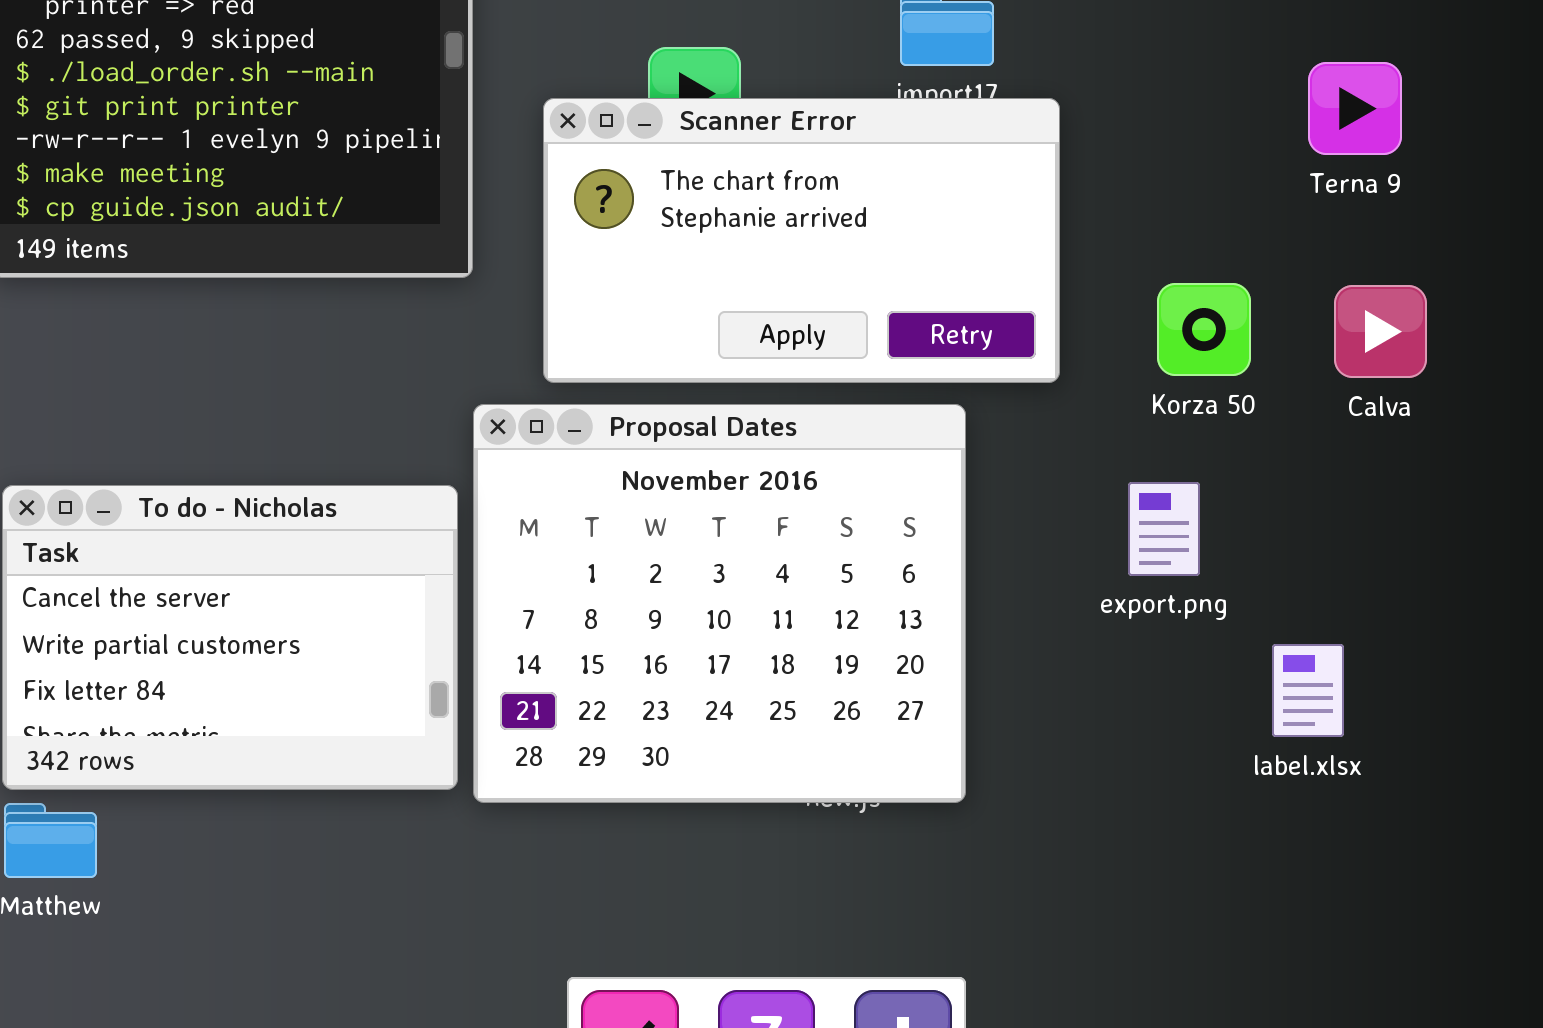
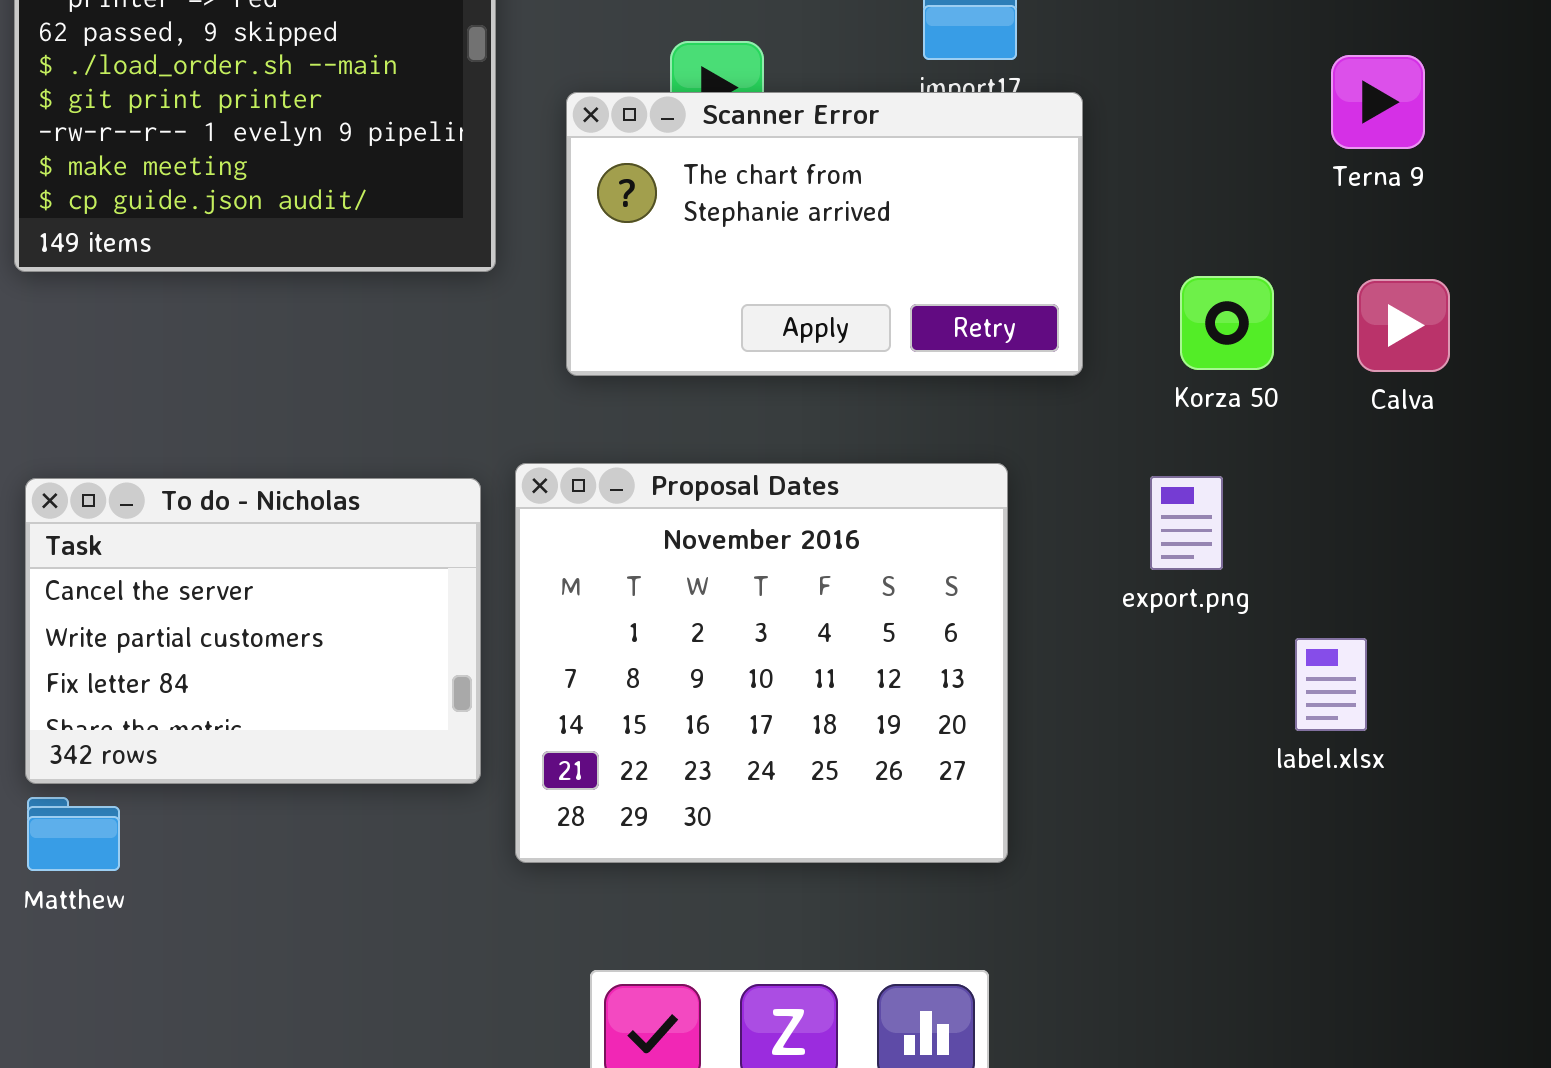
Proposal Dates: [473,404,966,803] -> [515,463,1008,863], moved

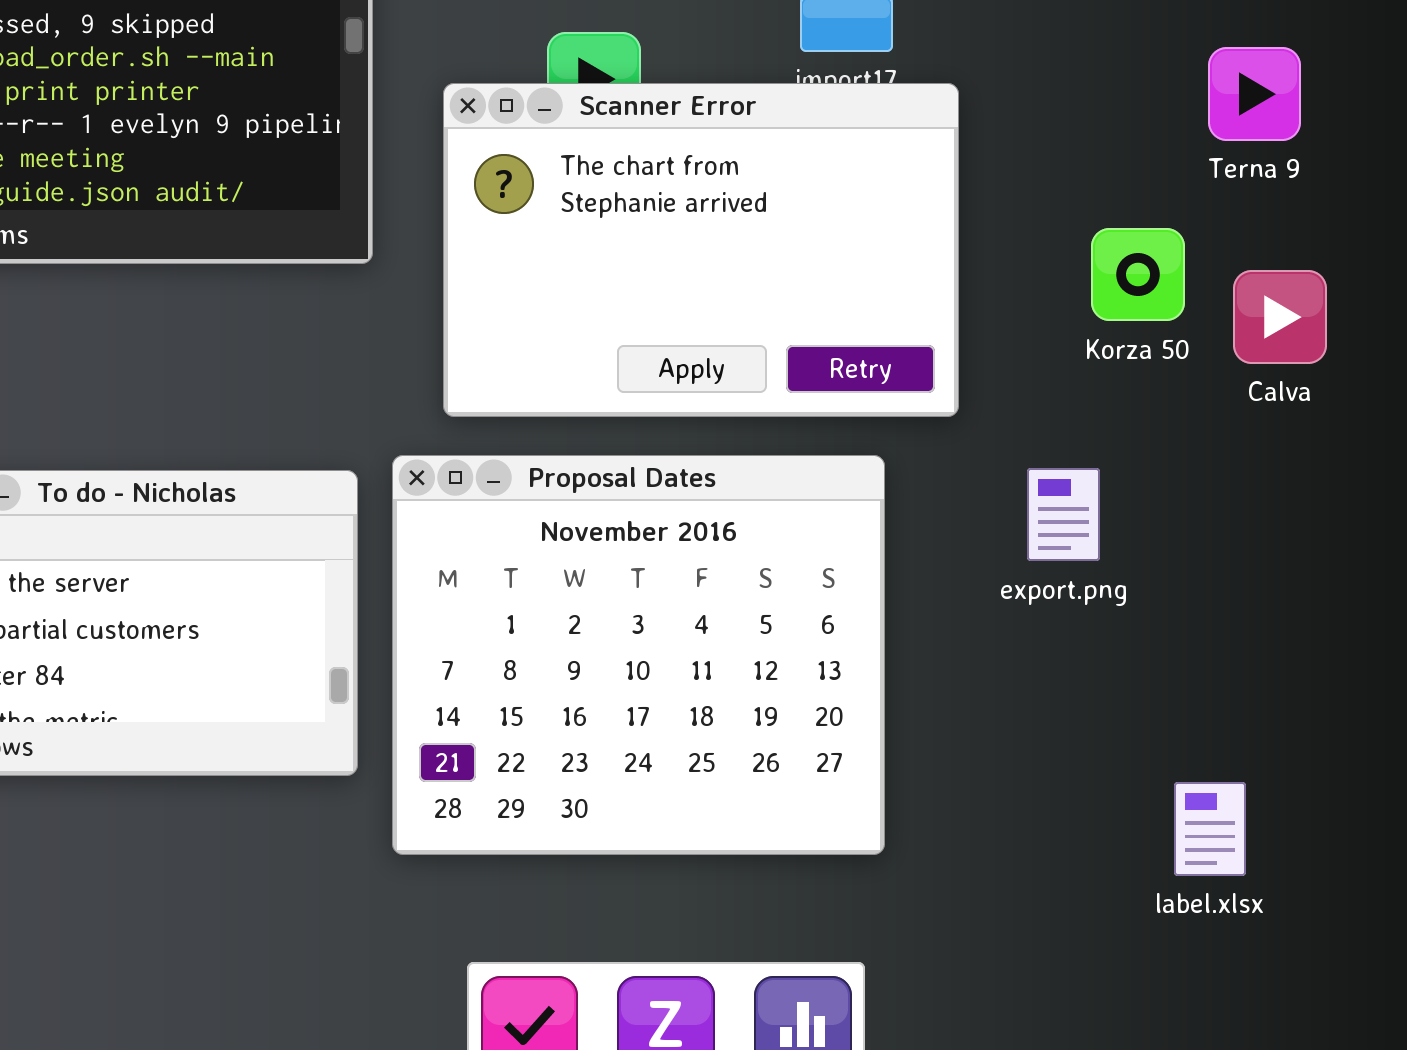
Scanner Error: [566,92,1083,376] -> [443,83,959,417], resized
Korza 50: [1180,276,1274,370] -> [1091,228,1185,321], moved
label.xlsx: [1295,638,1367,731] -> [1174,782,1246,876], moved

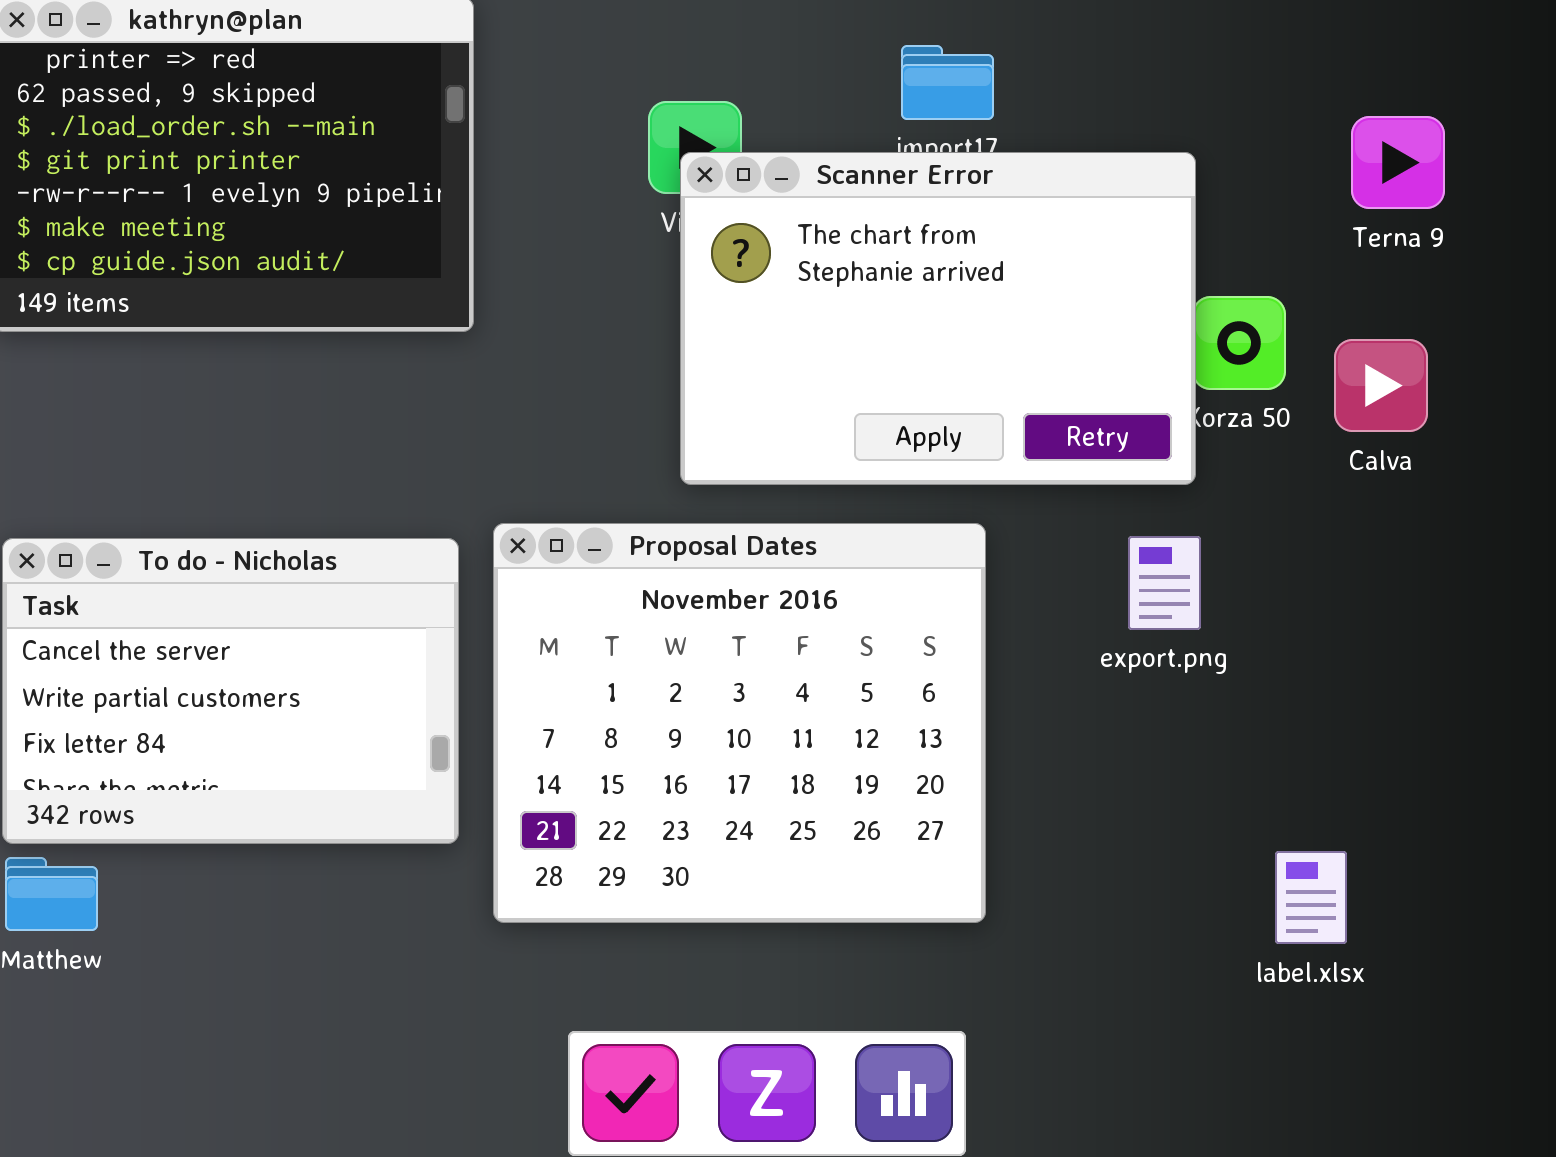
Terna 9: [1208,47,1301,141] -> [1351,116,1445,209], moved
Scanner Error: [443,83,959,417] -> [680,152,1196,485], moved

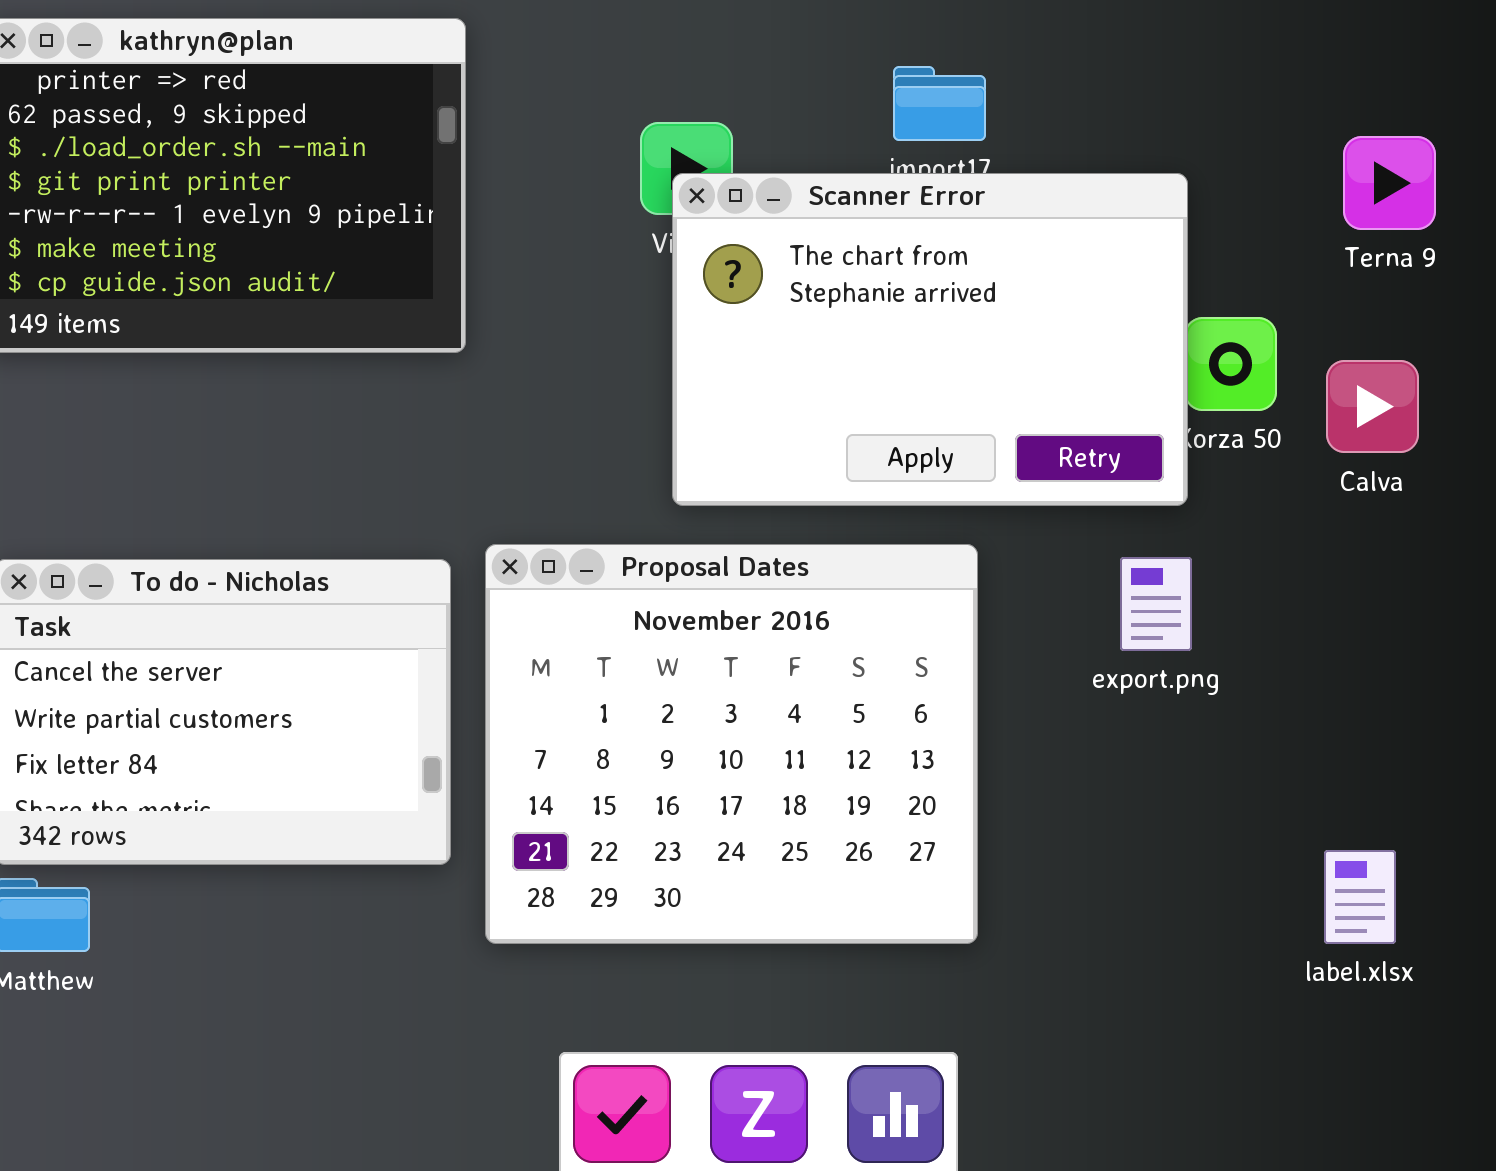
label.xlsx: [1275,851,1347,944] -> [1324,850,1396,944], moved

